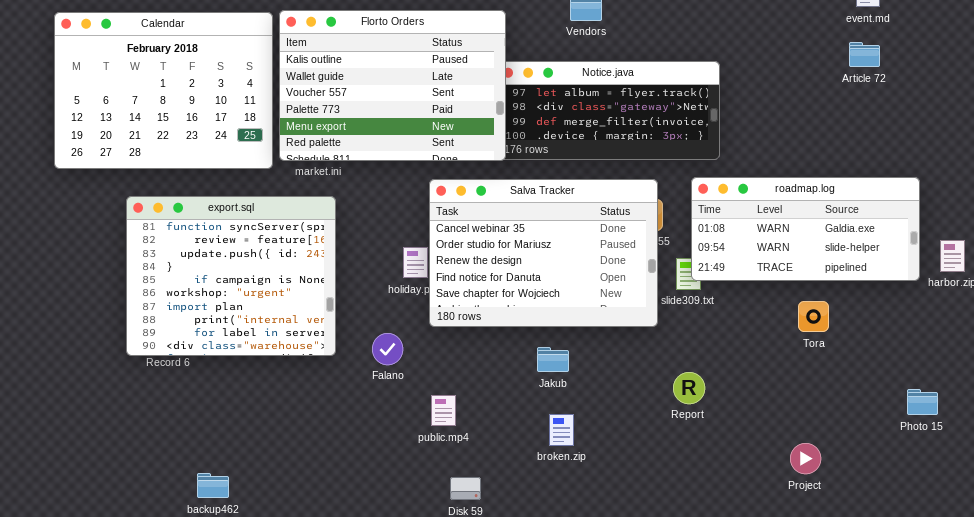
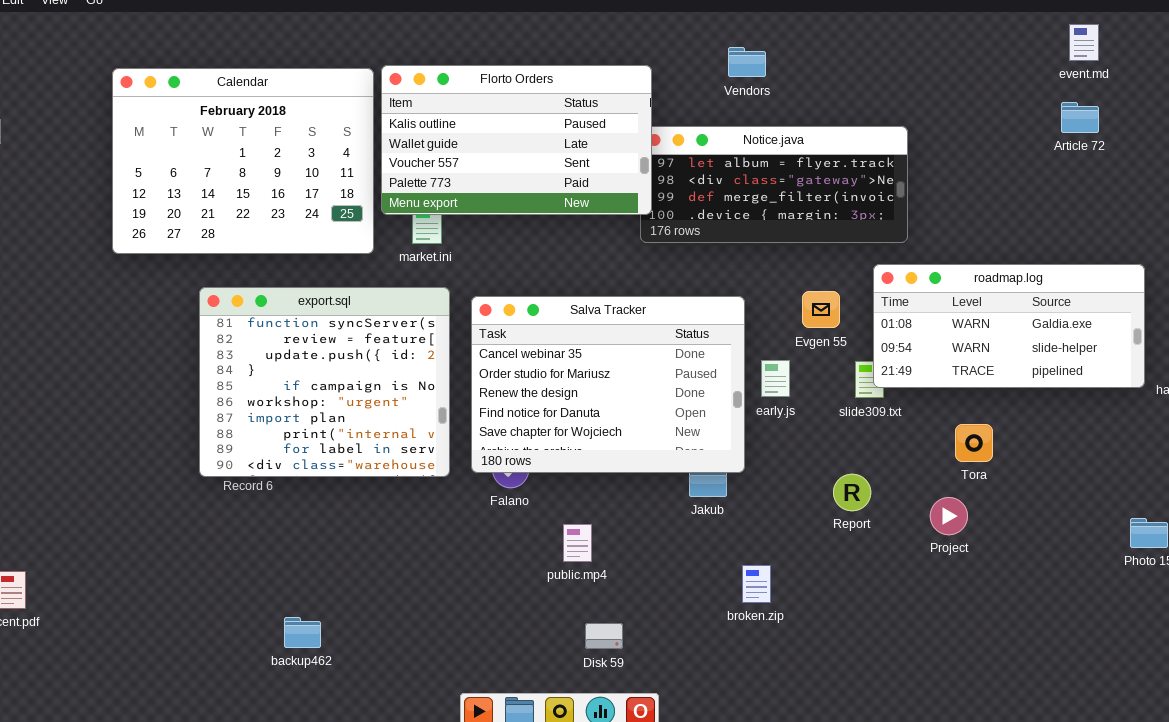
Florto Orders: [279,10,506,161] -> [381,65,652,215], resized
Salva Tracker: [429,179,658,327] -> [471,296,745,473], moved
Tora: [798,301,829,332] -> [955,424,993,462], moved
Report: [673,372,705,404] -> [833,474,871,511], moved
broken.zip: [549,414,574,446] -> [742,565,771,603], moved
Project: [790,443,821,474] -> [930,497,968,535], moved

